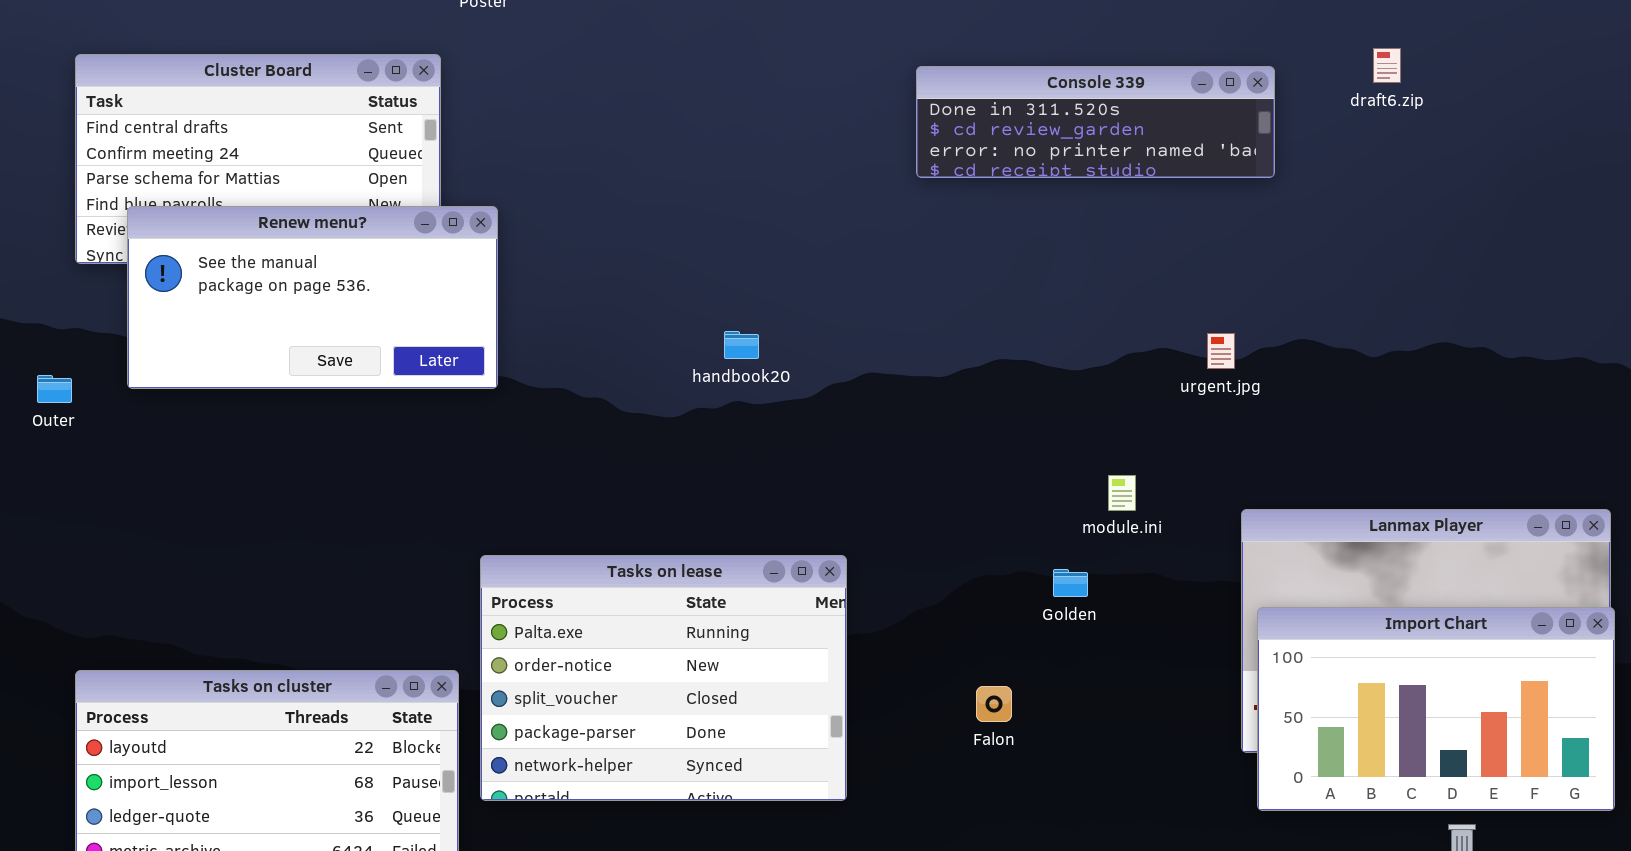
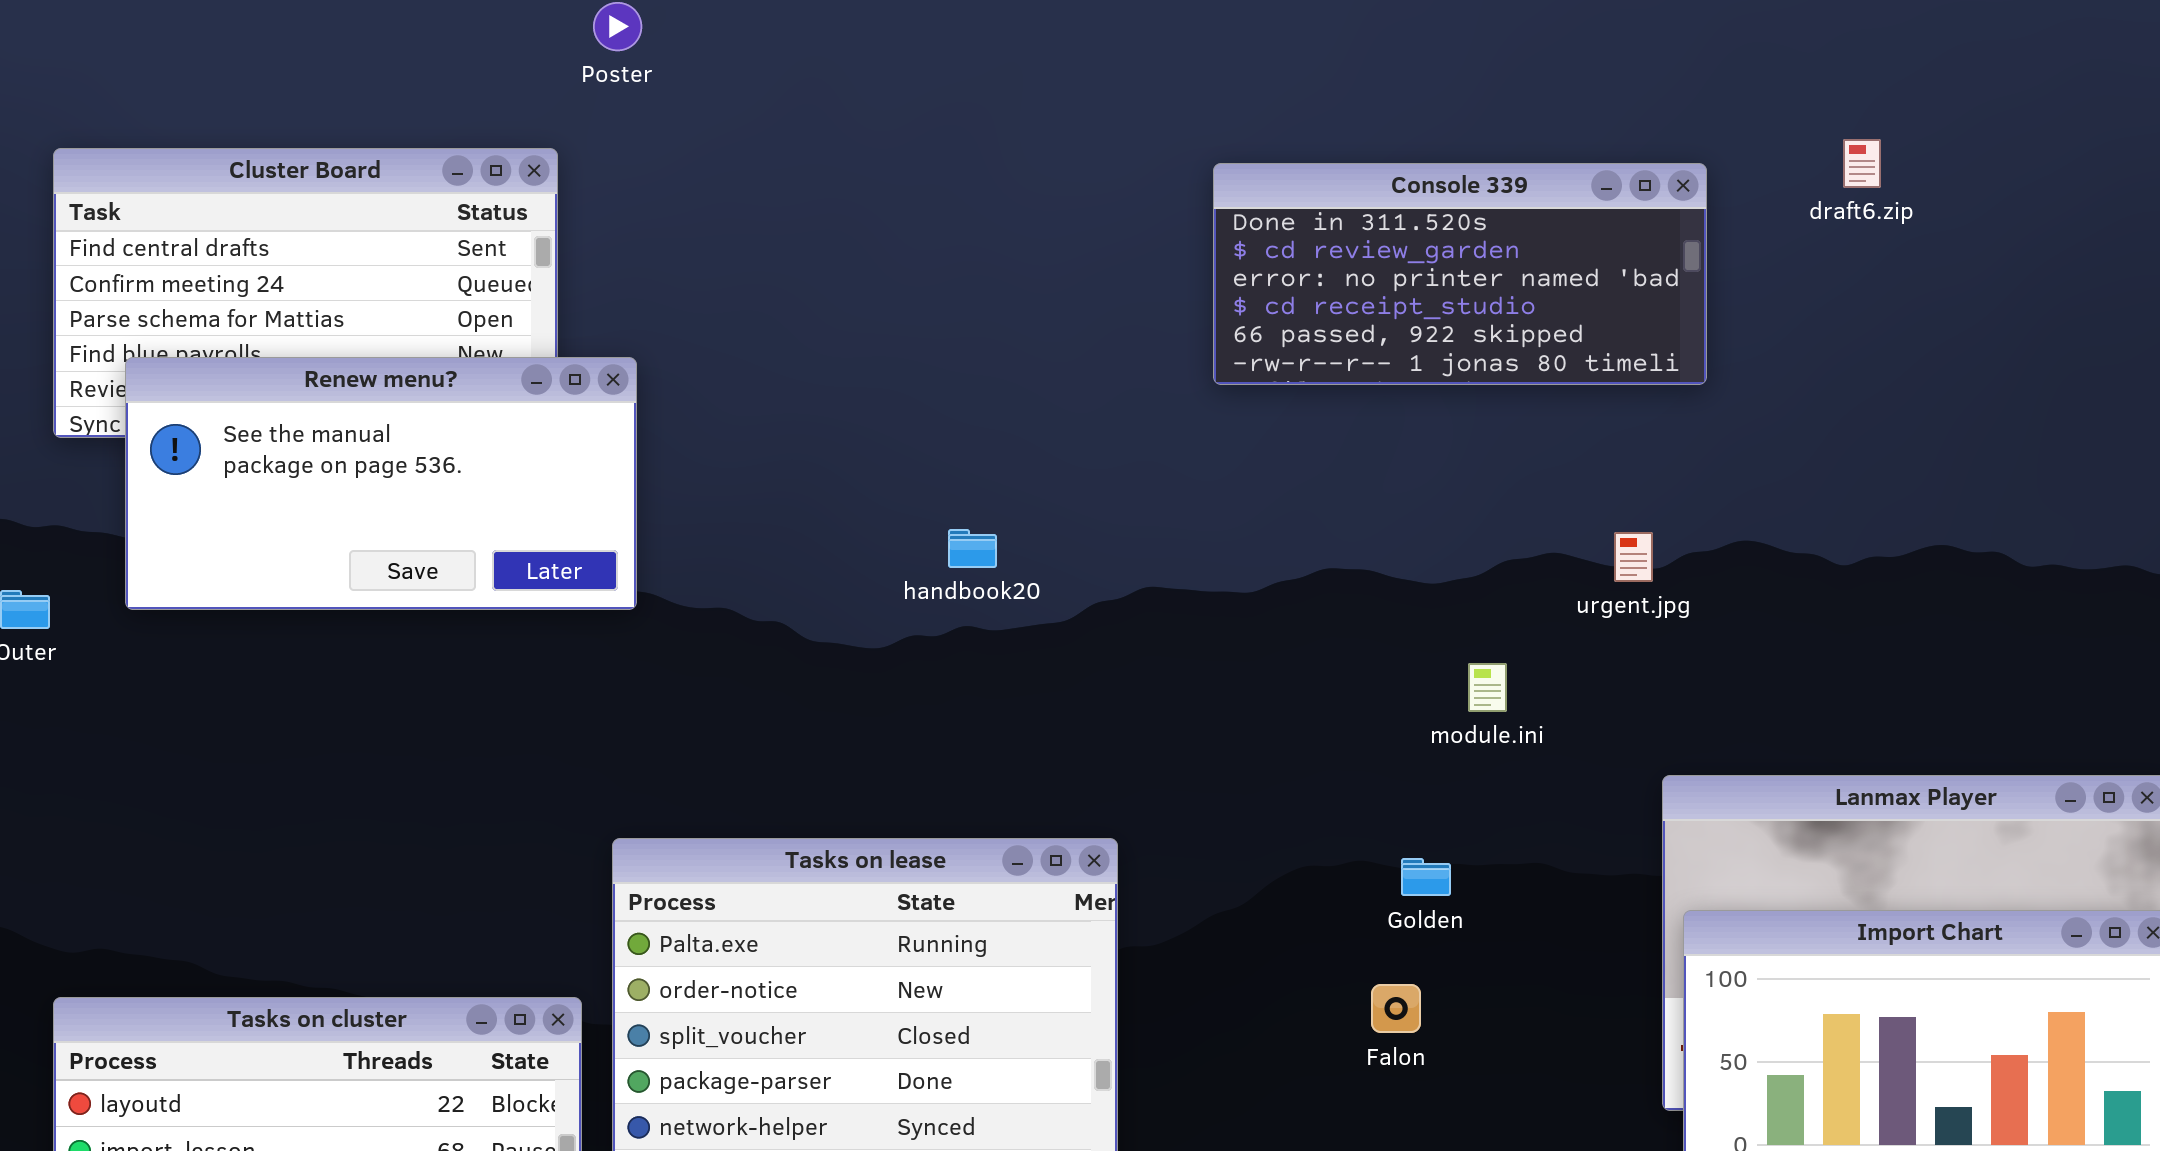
Console 339: [916,66,1275,178] -> [1213,163,1707,385], resized
module.ini: [1108,475,1136,511] -> [1468,663,1507,712], moved
Falon: [976,686,1012,722] -> [1371,984,1421,1033], moved

